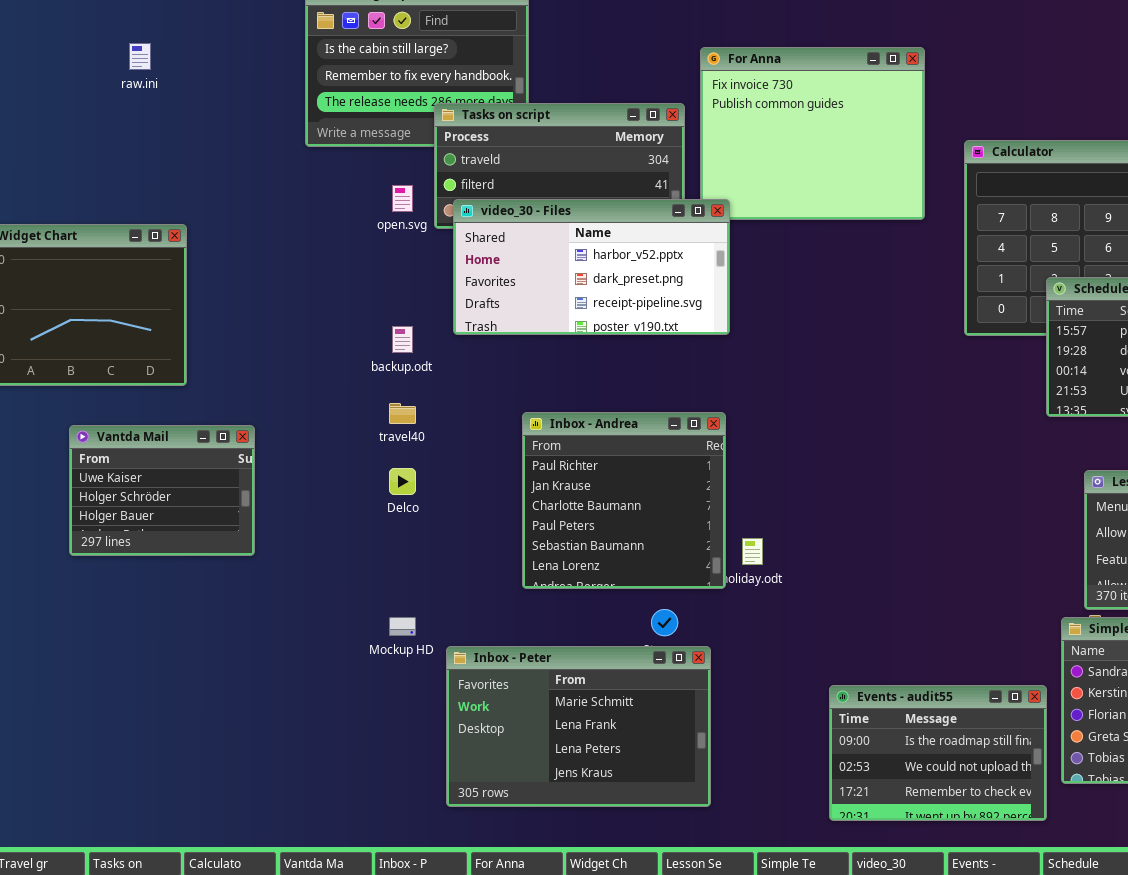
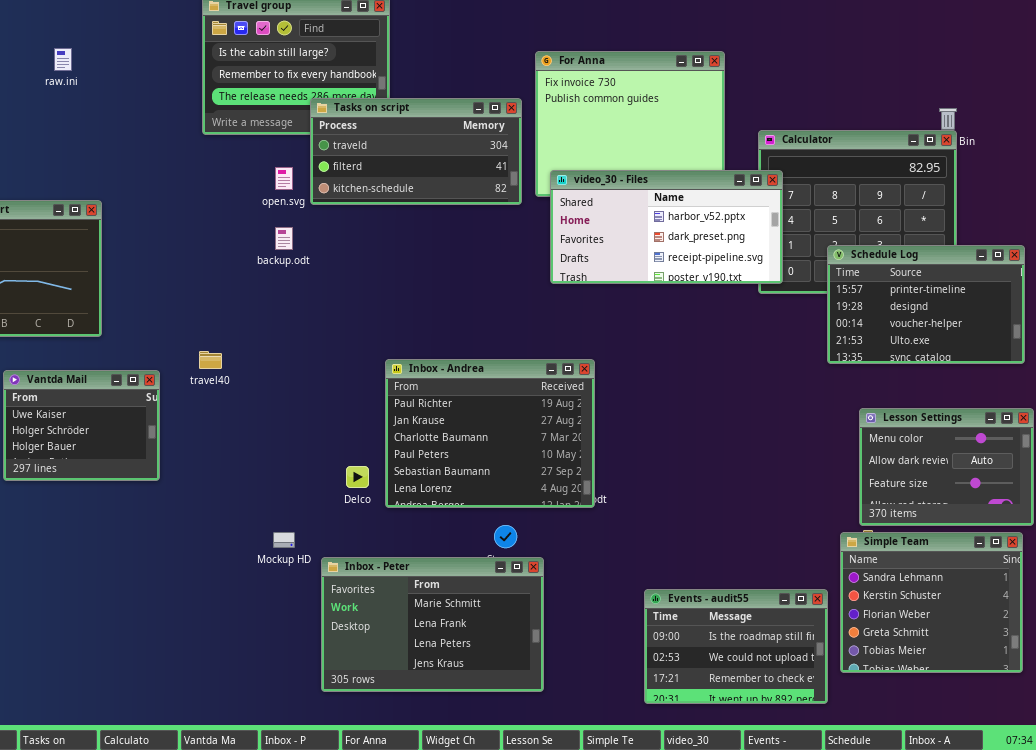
video_30 - Files: [453,199,730,335] -> [550,170,783,284], moved
backup.odt: [392,326,413,353] -> [275,227,293,250], moved
travel40: [389,403,416,424] -> [199,351,222,369], moved
Inbox - Andrea: [522,412,726,589] -> [385,359,595,508], resized
Delco: [389,468,416,495] -> [346,466,369,488], moved

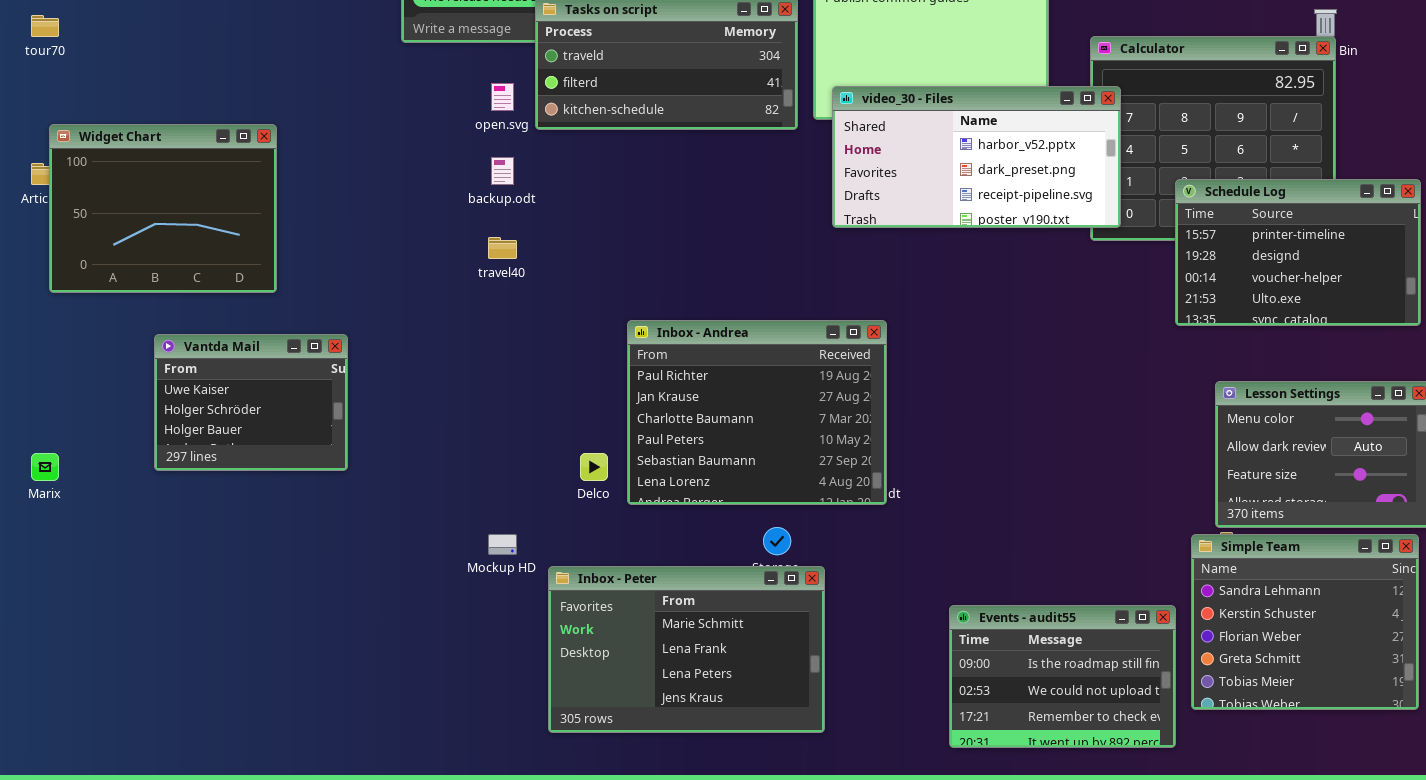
travel40: [199,351,222,369] -> [488,237,517,259], moved

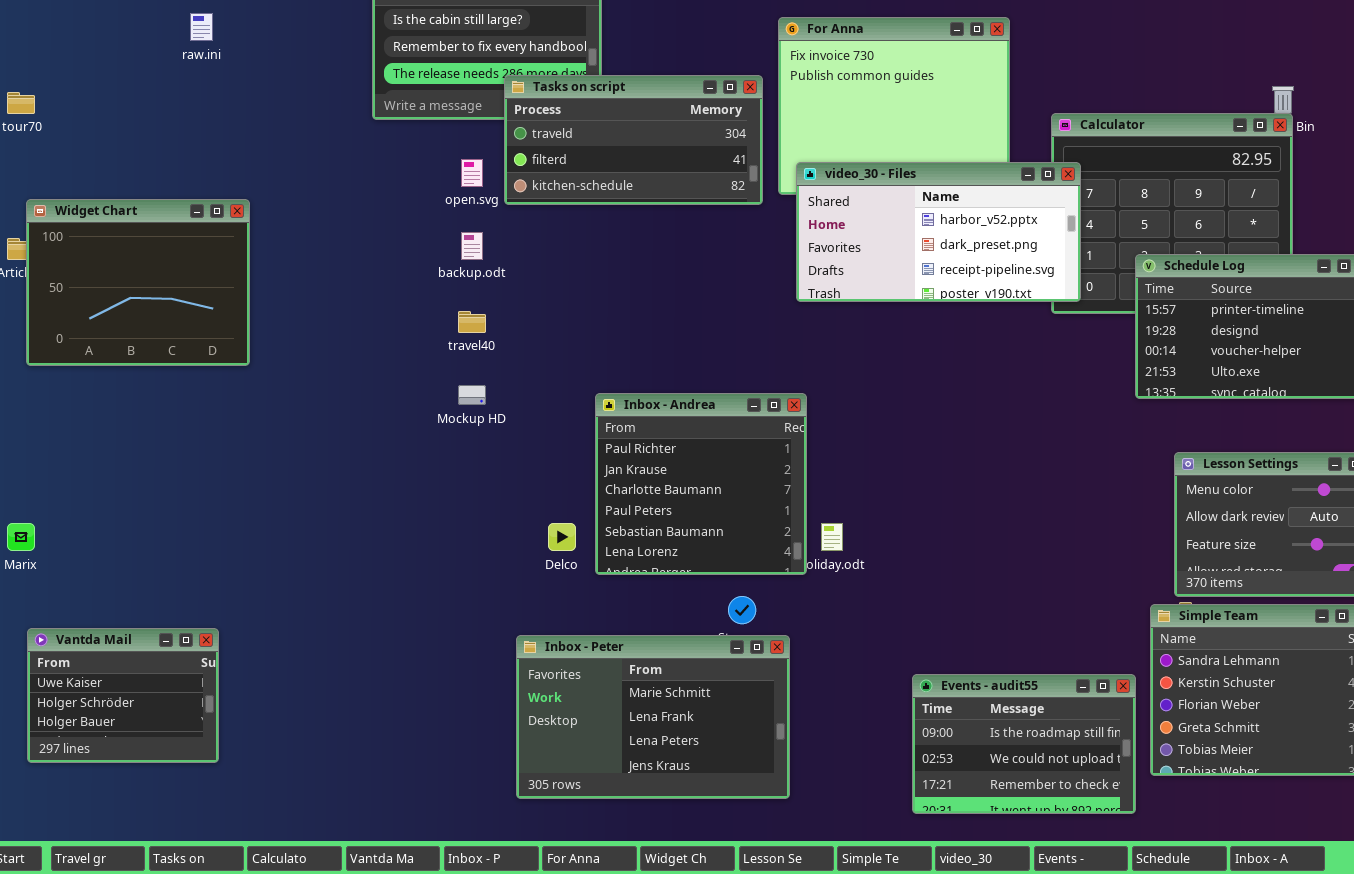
Inbox - Andrea: [627,320,887,505] -> [595,393,807,575], resized
Vantda Mail: [154,334,348,471] -> [27,628,219,763], moved
Mockup HD: [488,534,517,555] -> [458,385,486,405], moved

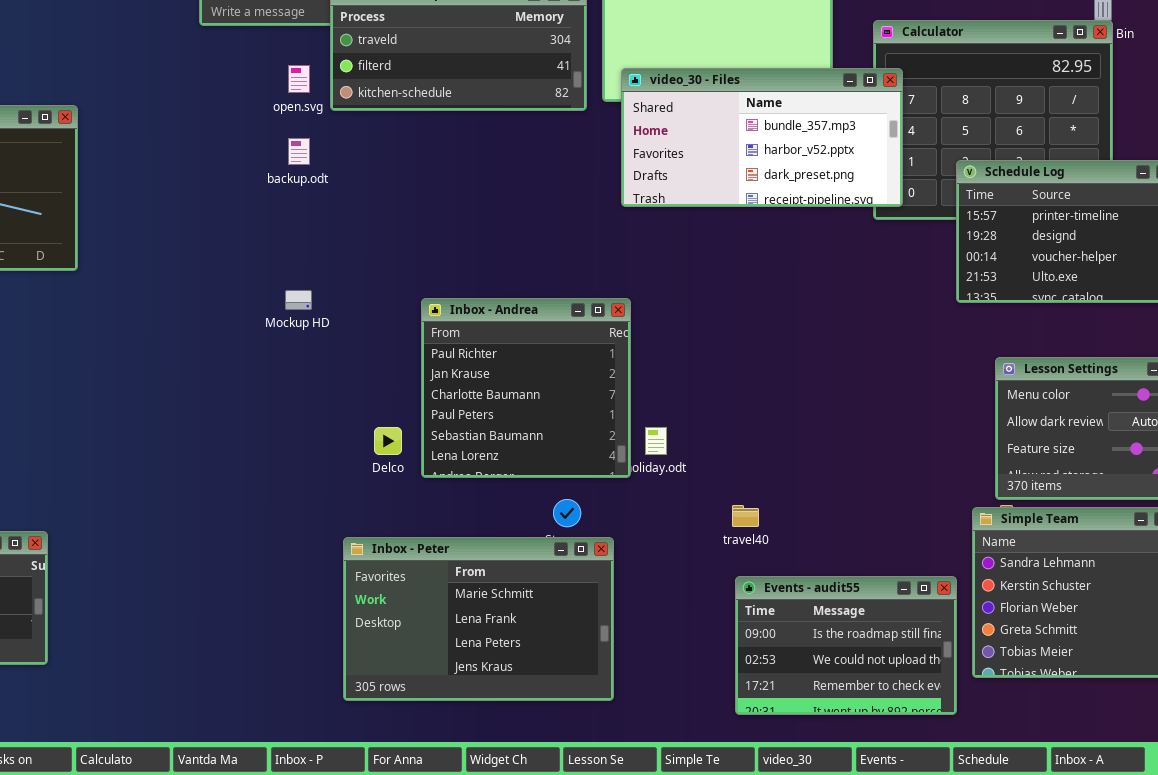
video_30 - Files: [796,162,1081,302] -> [621,68,903,207], scrolled up 1 row
travel40: [458,311,486,333] -> [732,505,759,527], moved

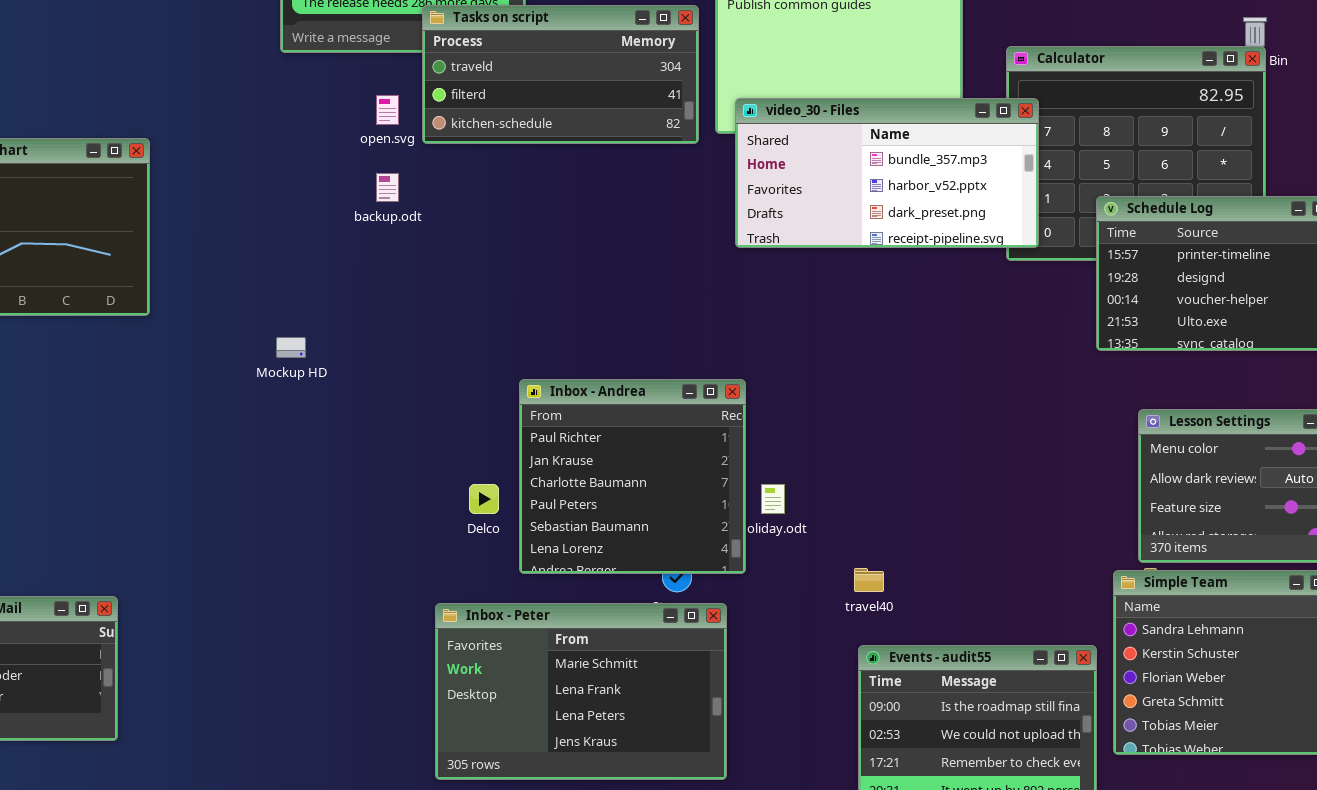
Mockup HD: [285,290,312,310] -> [276,337,306,358], moved
Inbox - Andrea: [421,298,631,478] -> [519,379,746,574], moved

